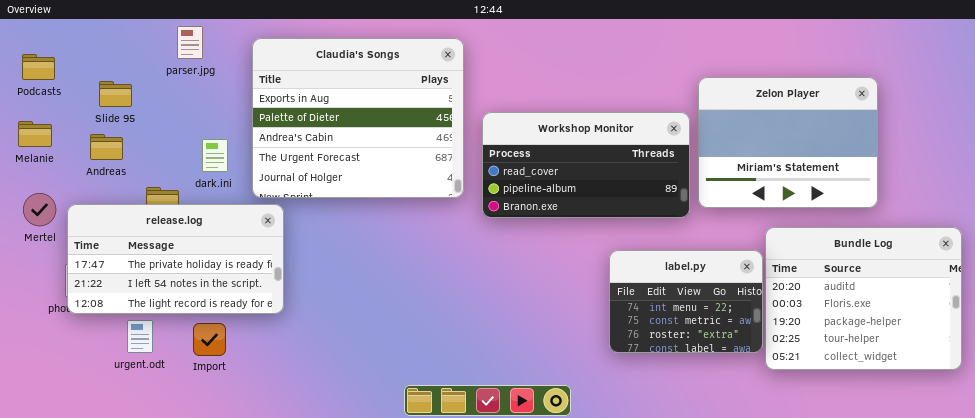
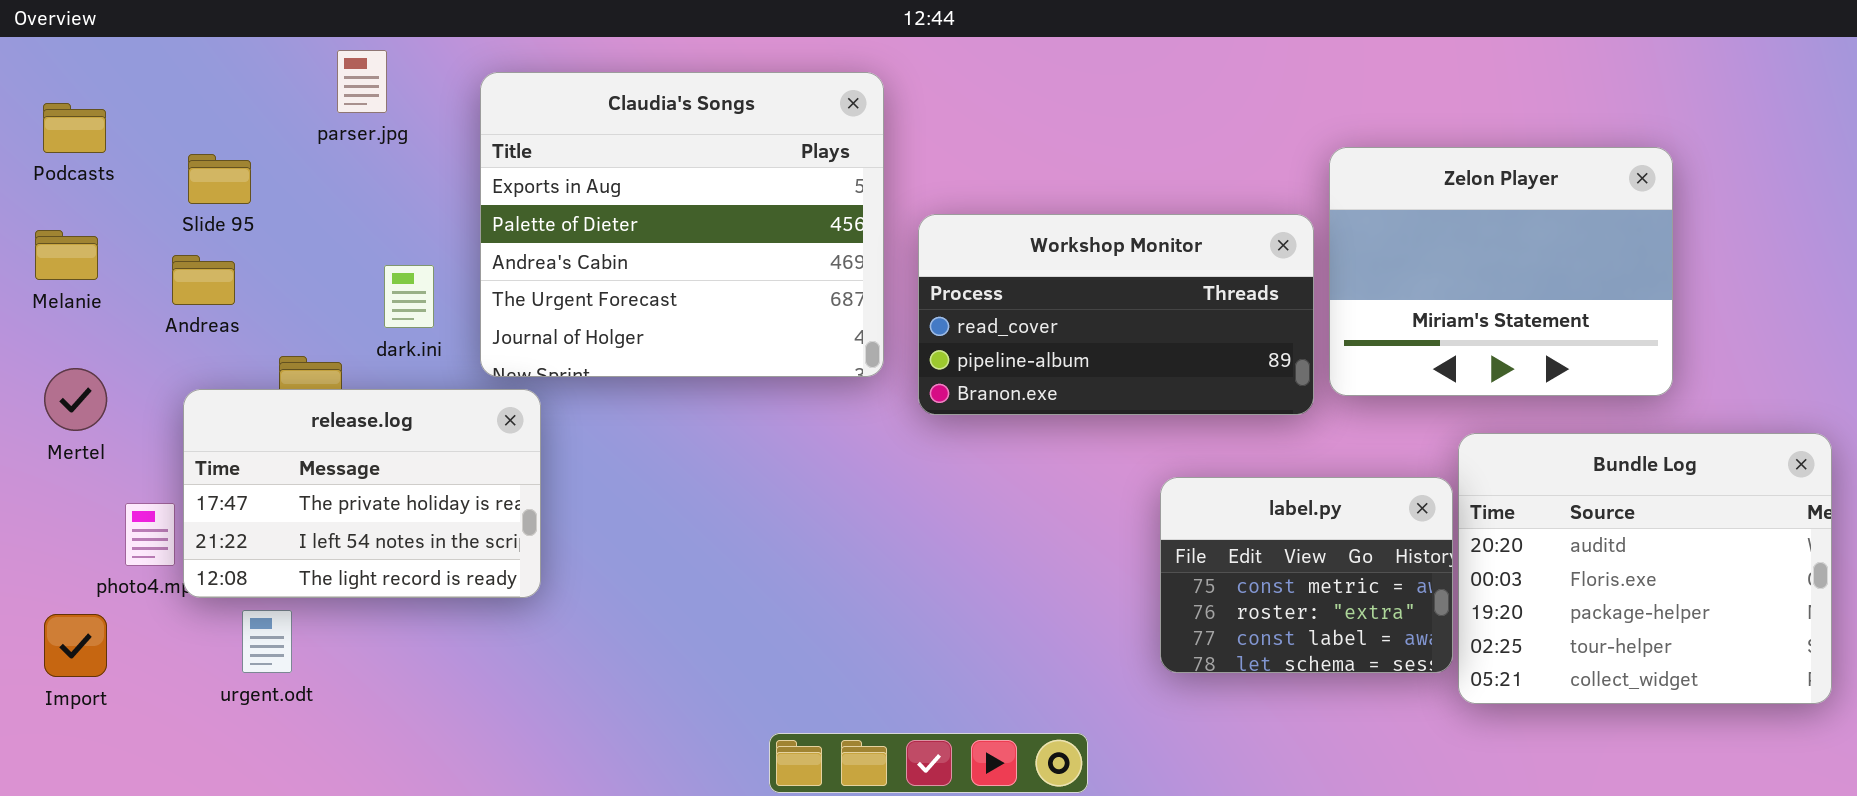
release.log: [67,204,284,314] -> [183,389,541,598], resized
label.py: [609,250,763,353] -> [1160,477,1453,673], scrolled down 1 row
Import: [193,323,226,356] -> [44,614,107,677], moved

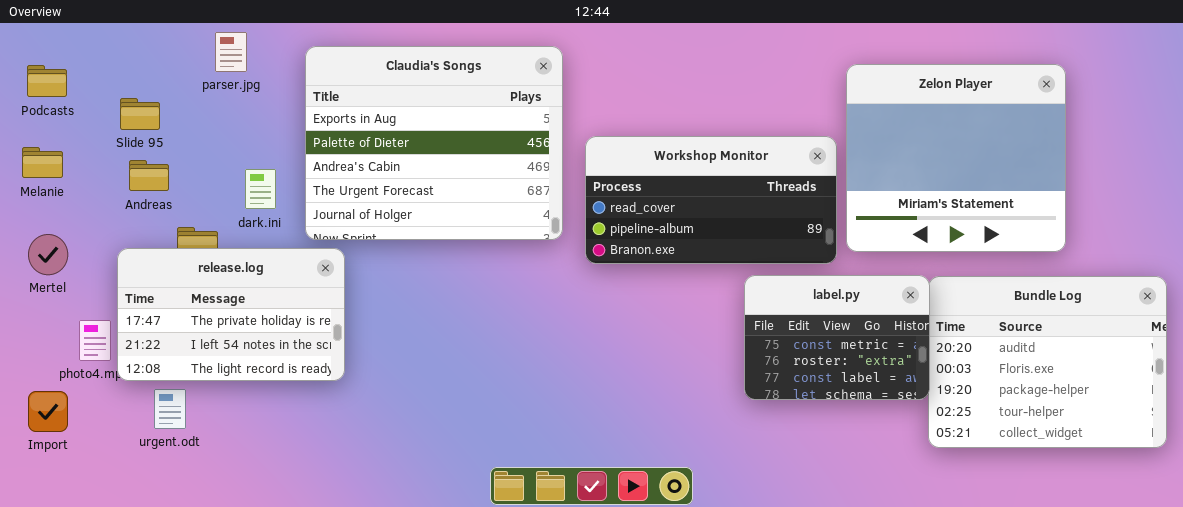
Zelon Player: [1329,147,1673,396] -> [846,64,1066,252], resized
Andreas: [172,255,235,305] -> [129,160,169,191], moved
label.py: [1160,477,1453,673] -> [744,275,930,400], moved

